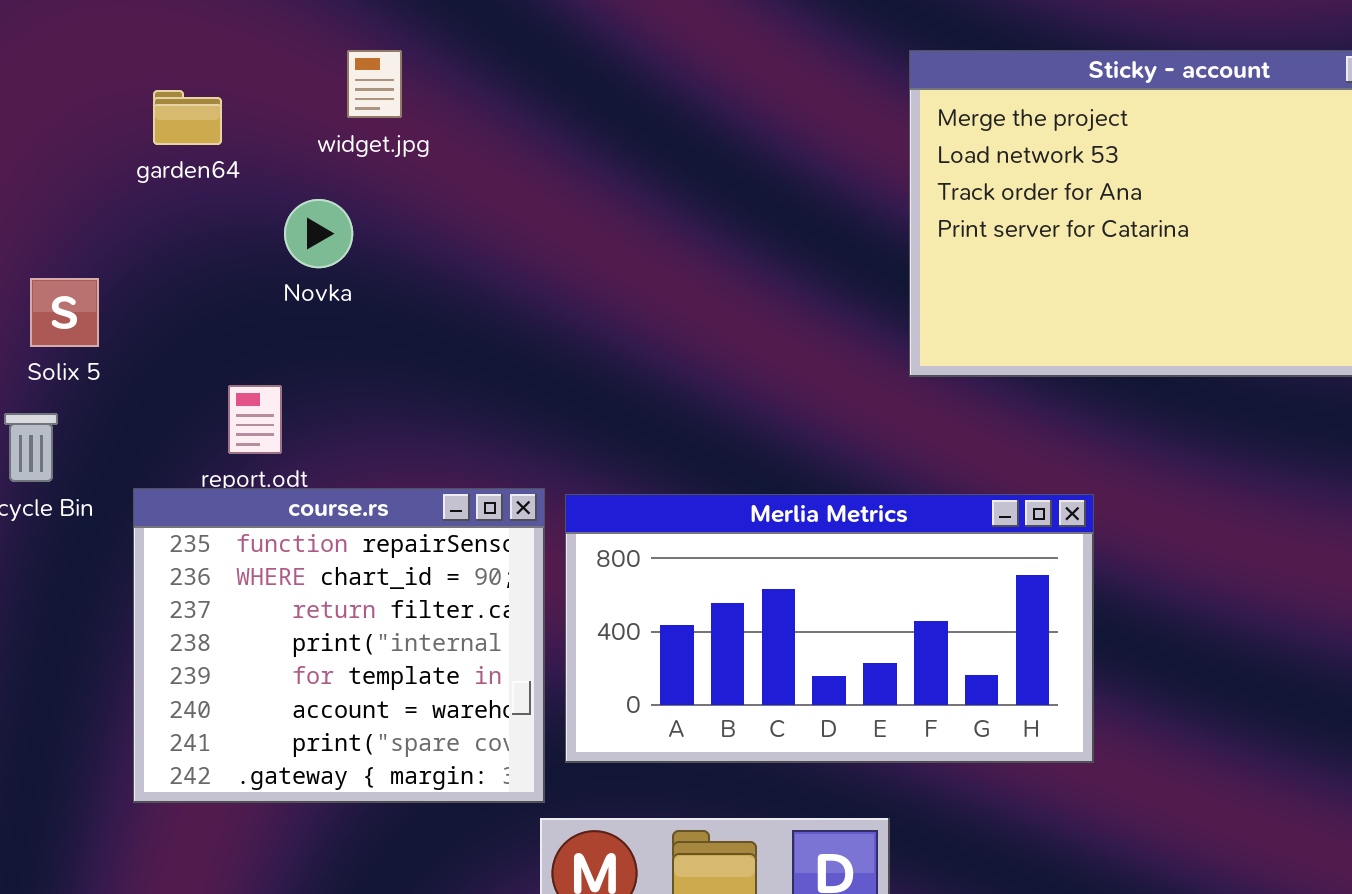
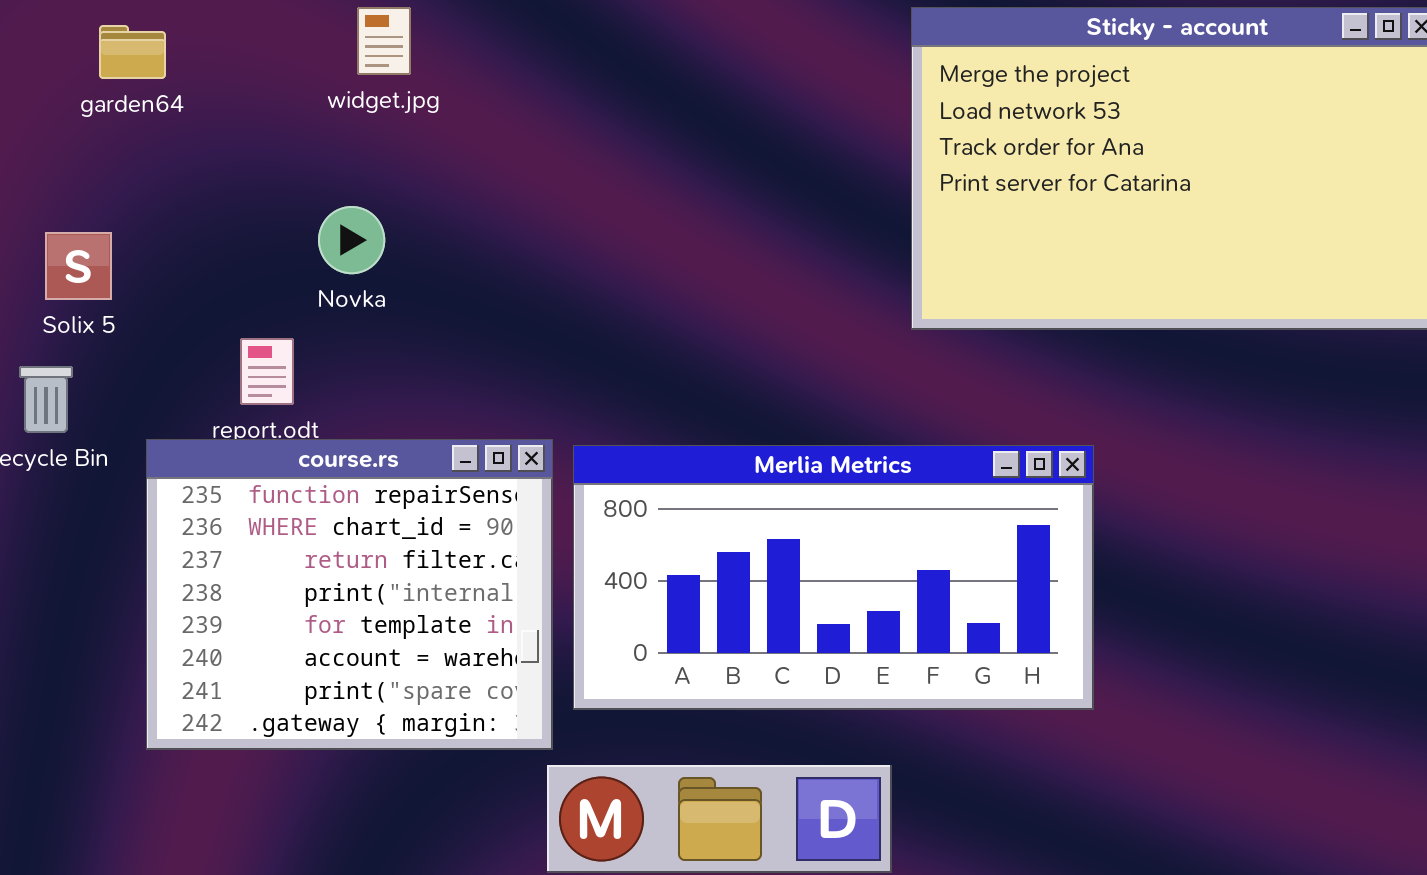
garden64: [153,90,222,145] -> [99,25,166,79], moved
Novka: [284,199,353,268] -> [318,206,385,274], moved

